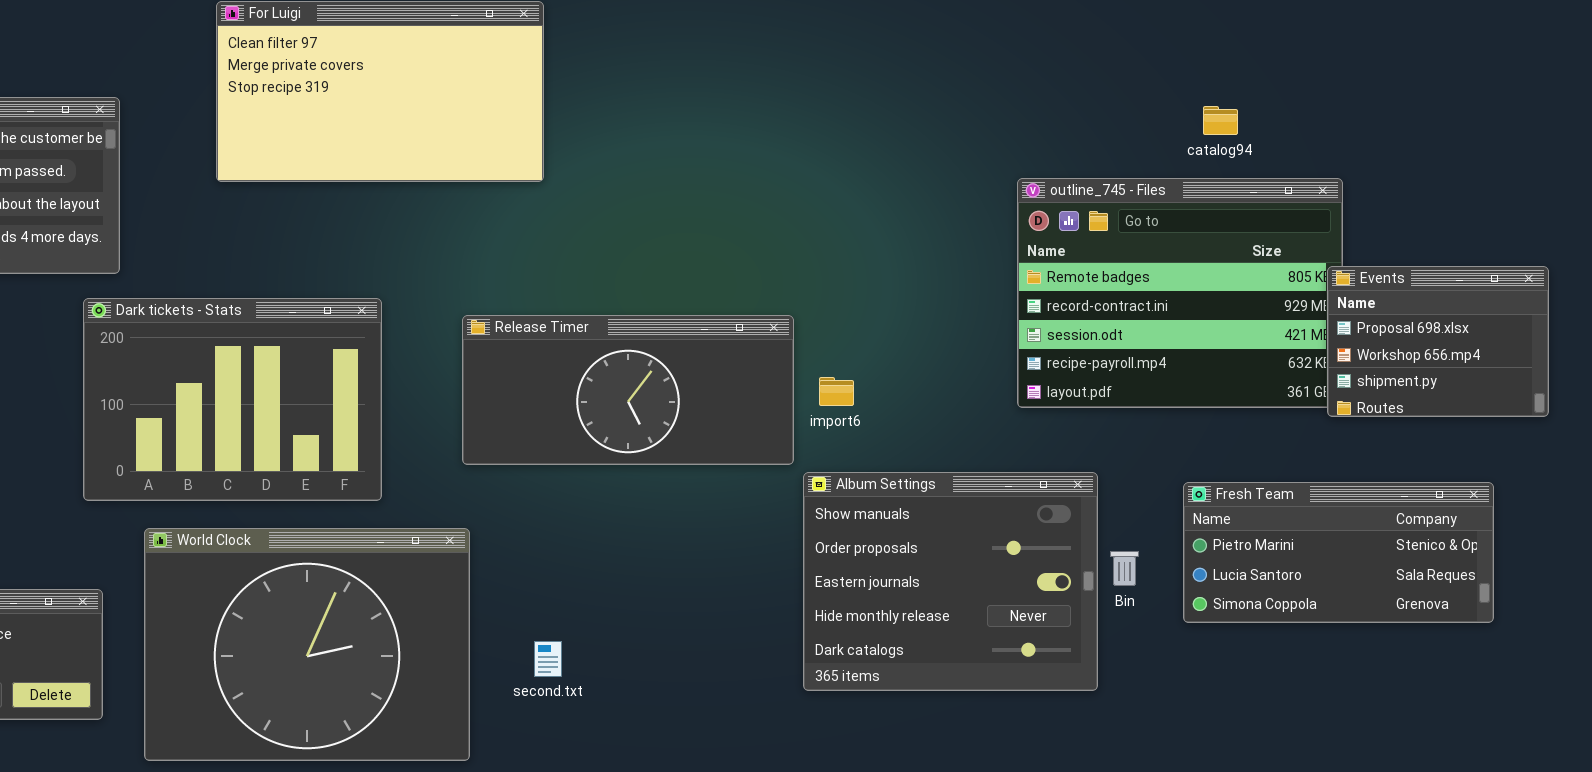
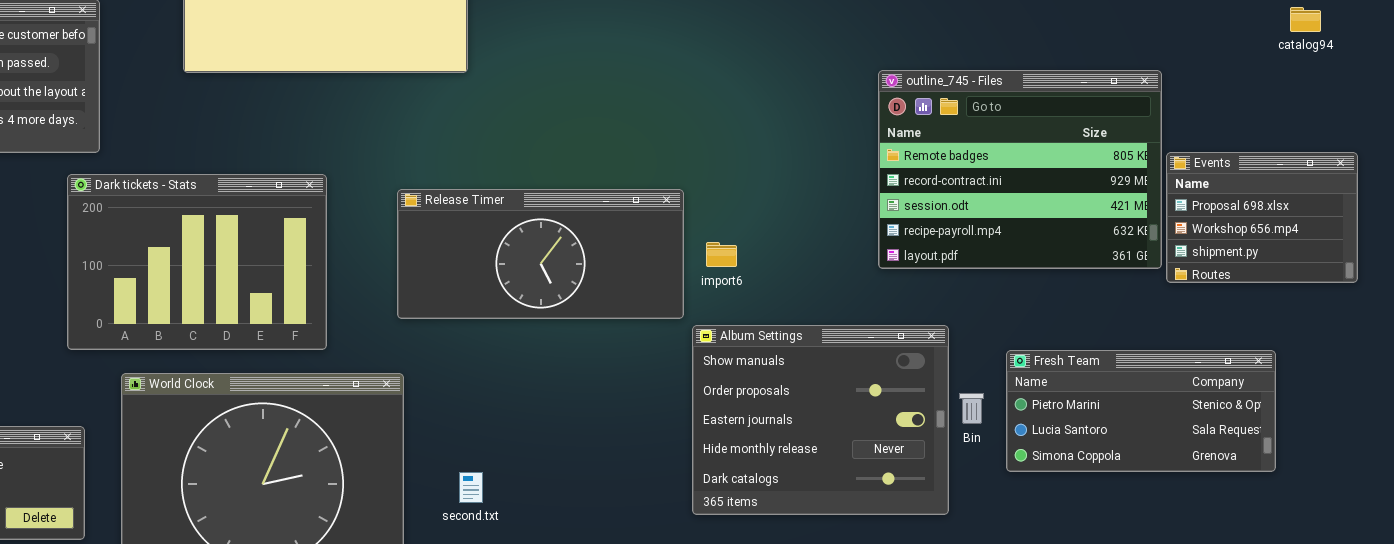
catalog94: [1203,106,1238,135] -> [1290,7,1321,32], moved
Events: [1327,266,1549,417] -> [1166,152,1358,283], moved
Fresh Team: [1183,482,1494,623] -> [1006,350,1276,472], moved

